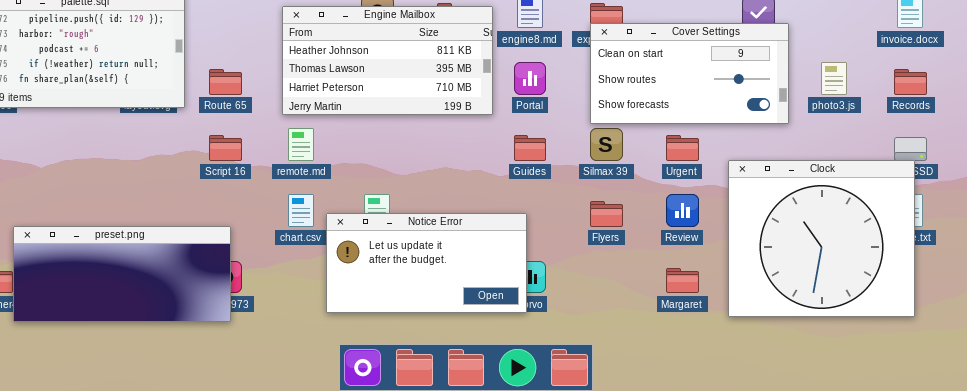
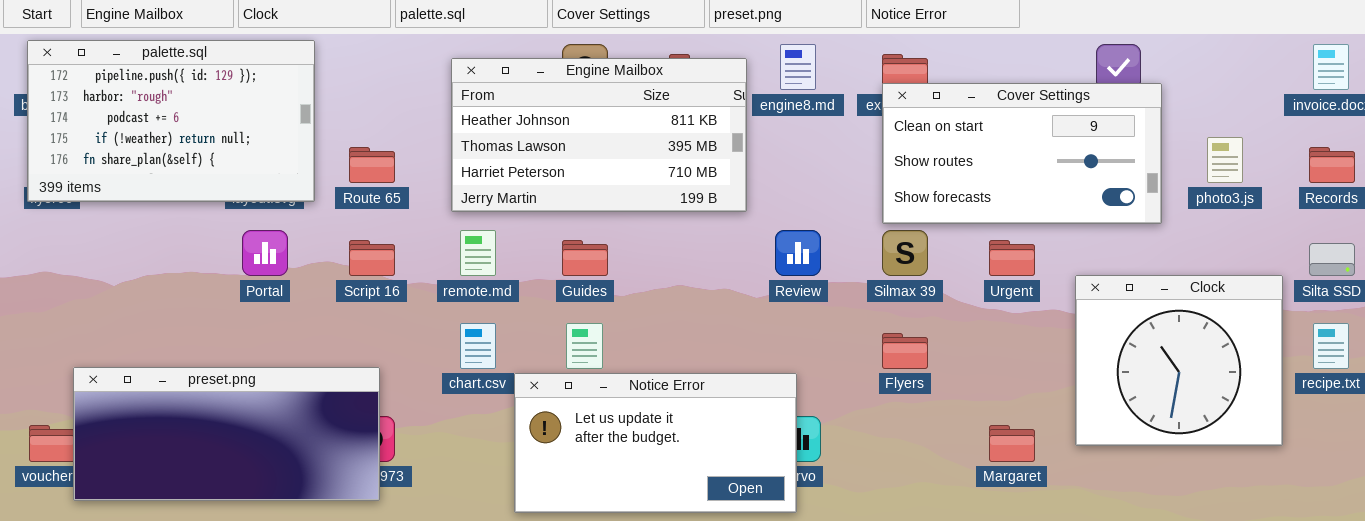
Portal: [514,62,546,95] -> [242,230,288,276], moved
Guides: [514,135,546,161] -> [562,240,608,276], moved
Clock: [728,160,915,317] -> [1075,275,1283,446], resized
Review: [666,194,699,227] -> [775,230,821,276], moved
Notice Error: [326,213,527,313] -> [514,373,797,513], moved

